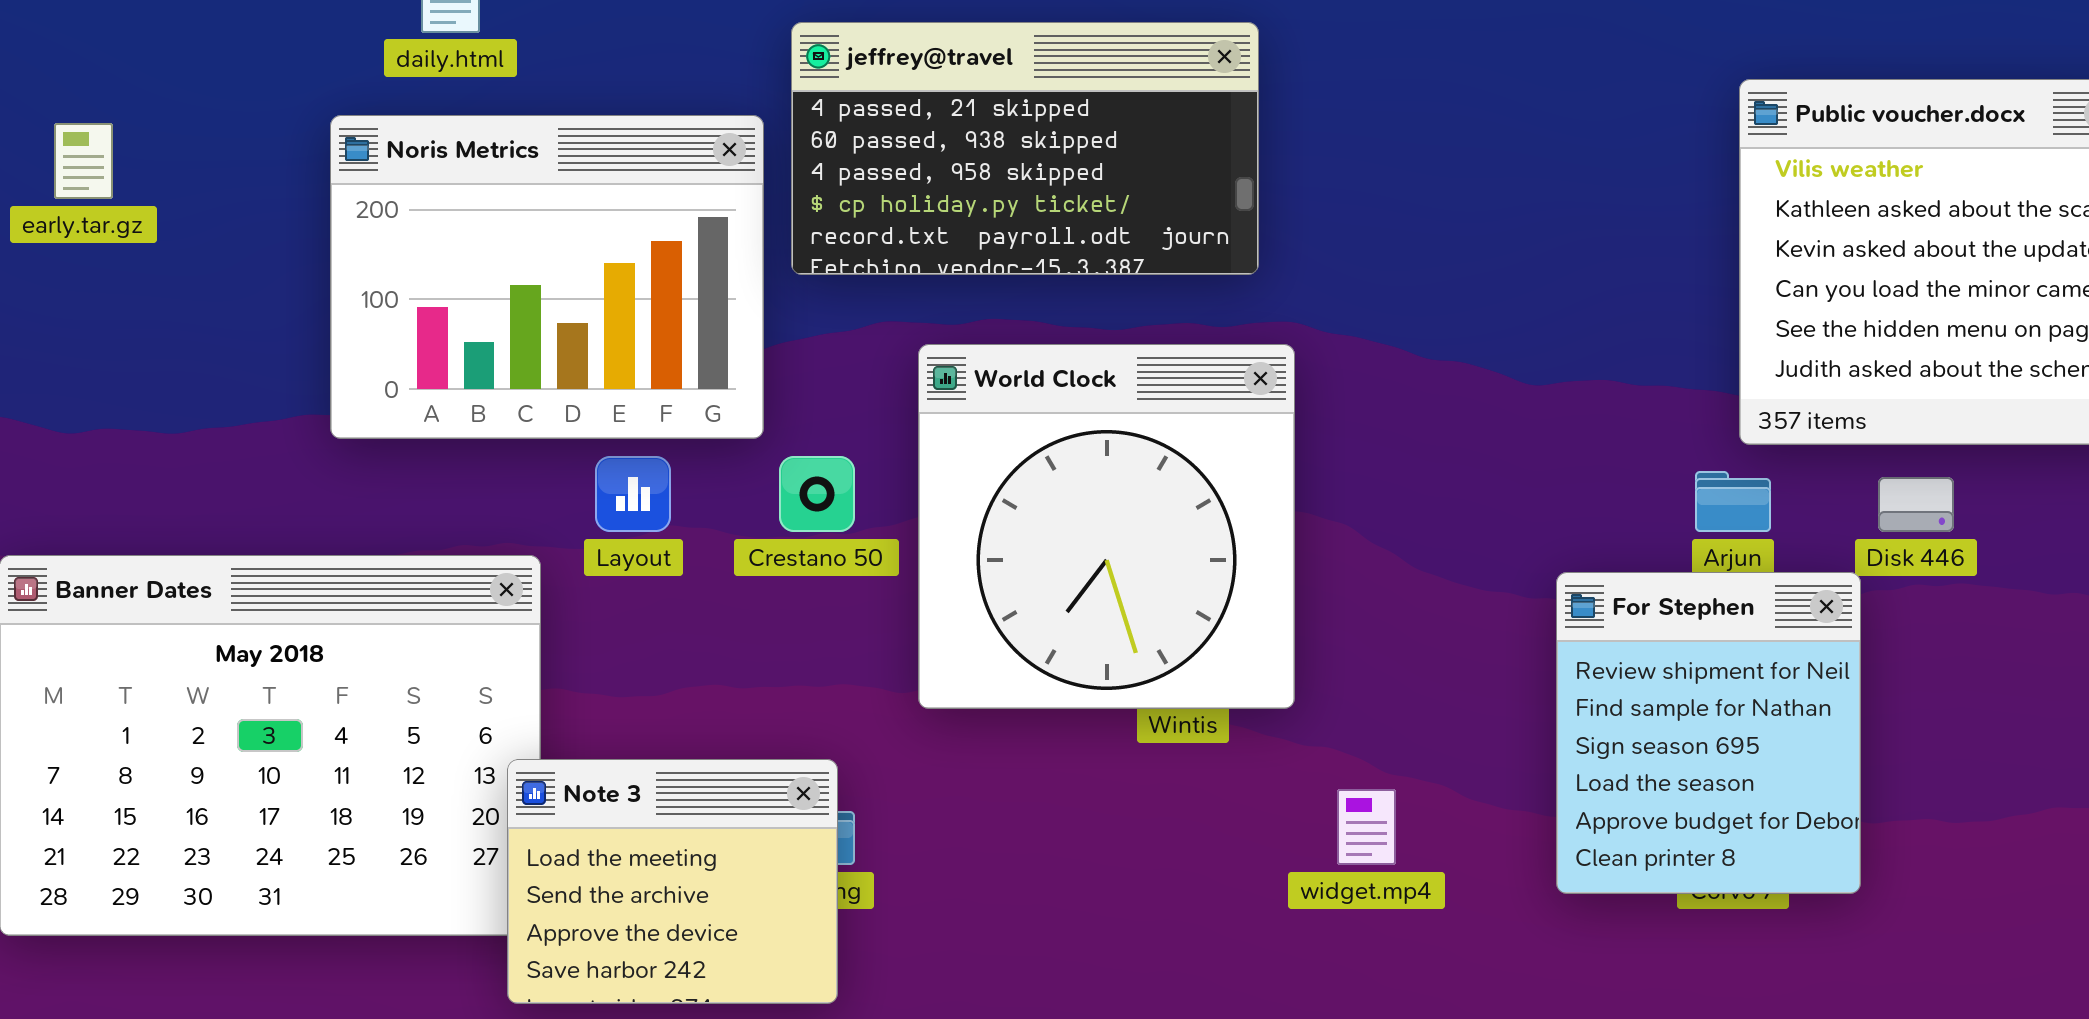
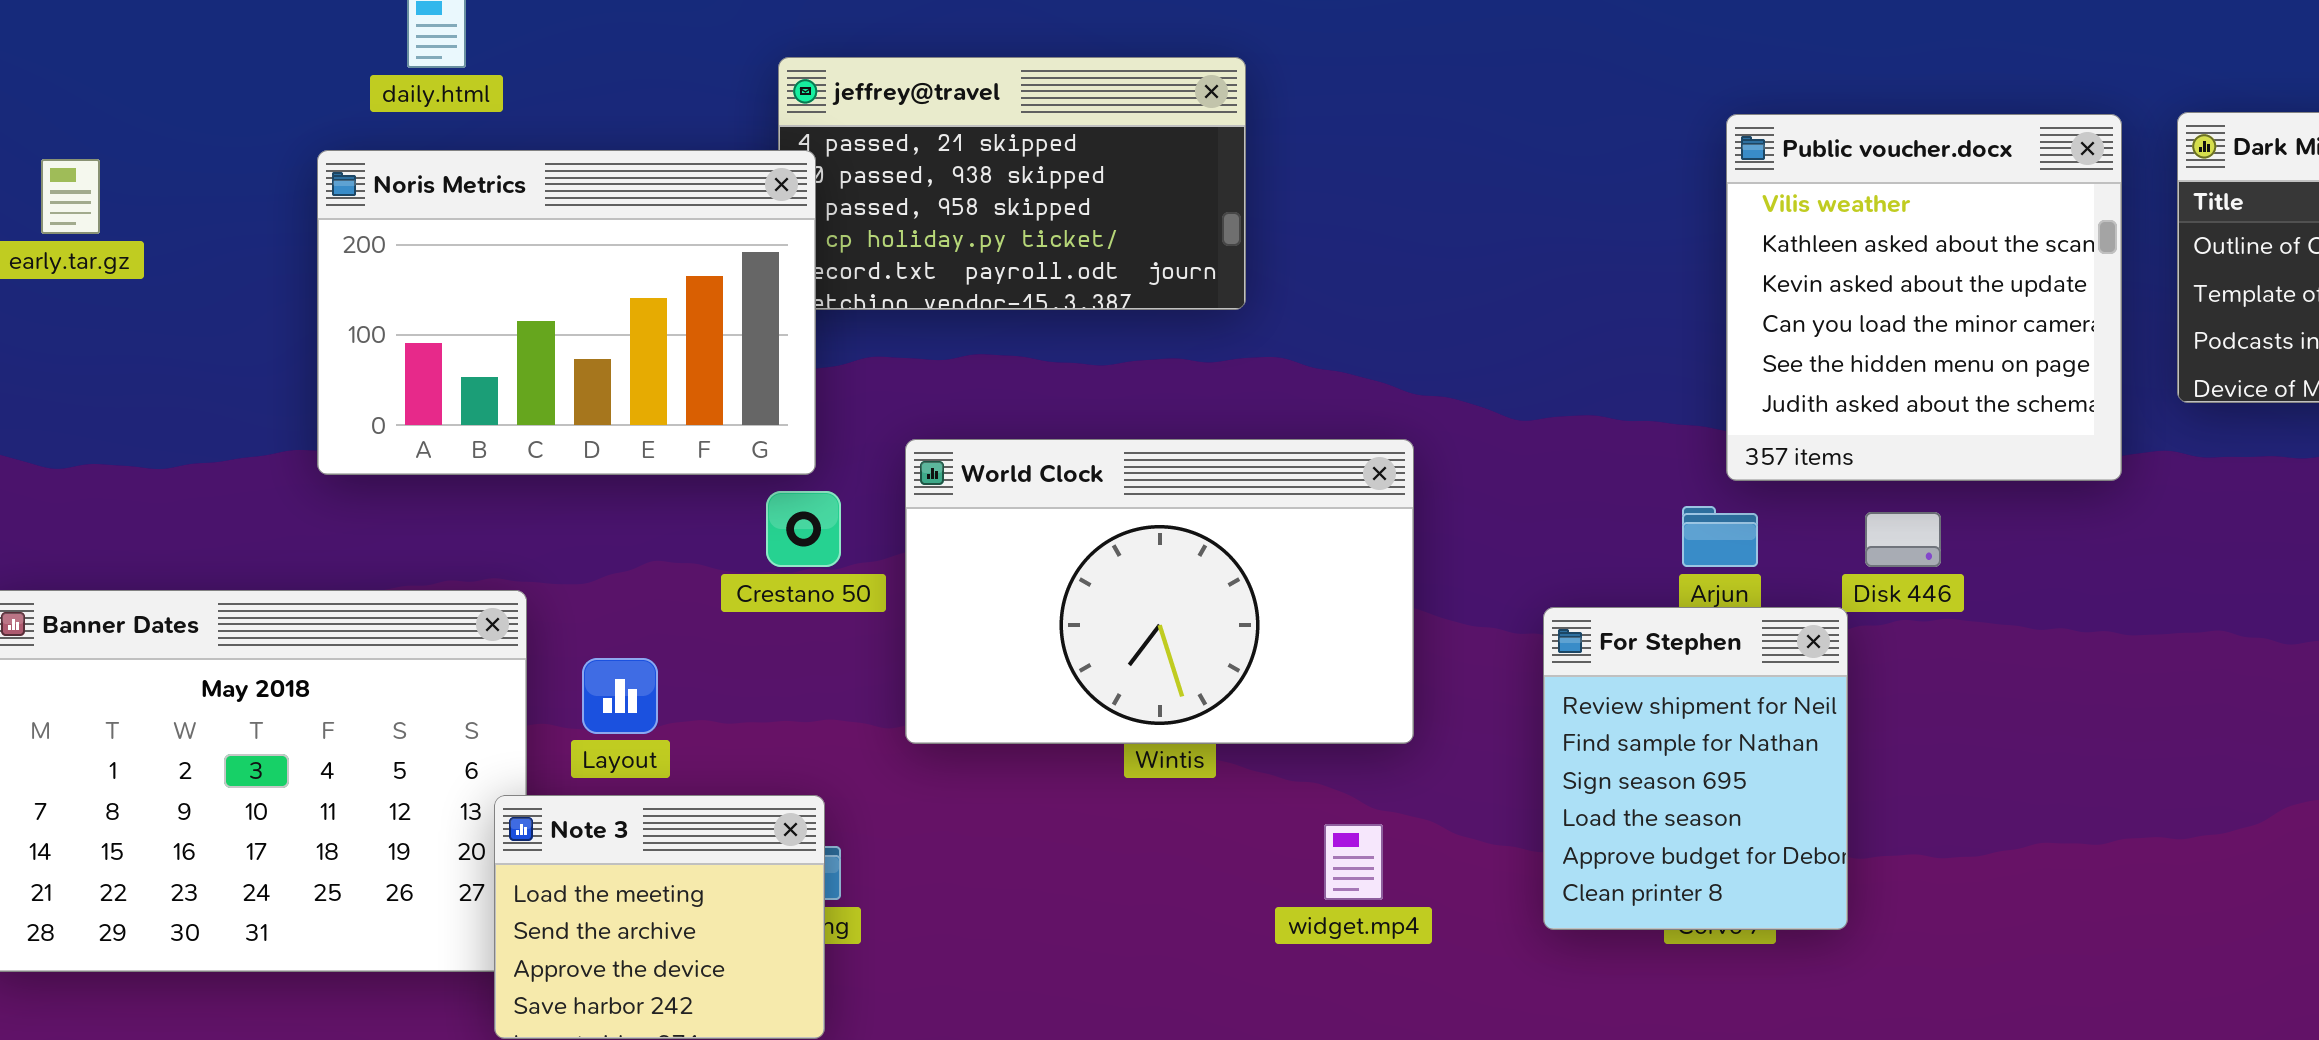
Noris Metrics: [330,115,764,439] -> [317,150,816,475], resized
World Clock: [918,344,1295,709] -> [905,439,1414,744], resized
Layout: [595,456,671,532] -> [582,658,658,734], moved

